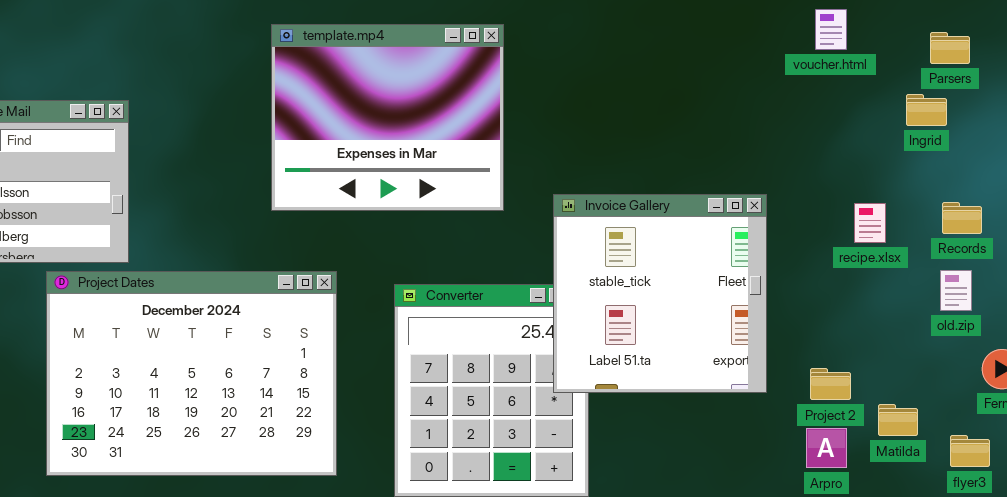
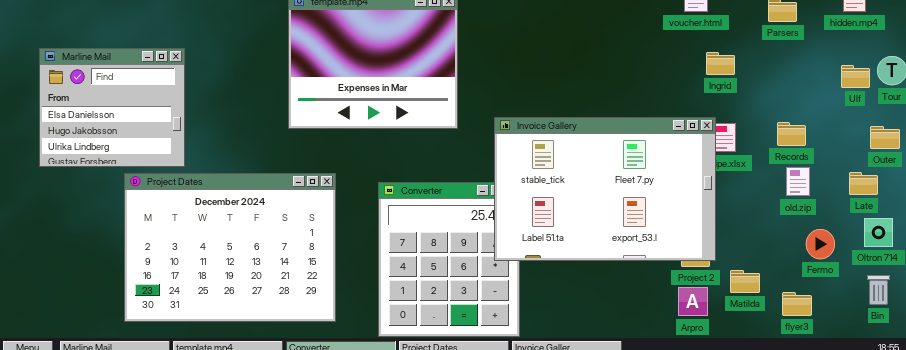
Ingrid: [906,94,947,126] -> [706,52,735,75], moved
Invoice Gallery: [553,194,767,393] -> [494,117,716,261], resized
old.zip: [940,270,972,311] -> [786,167,810,196], moved

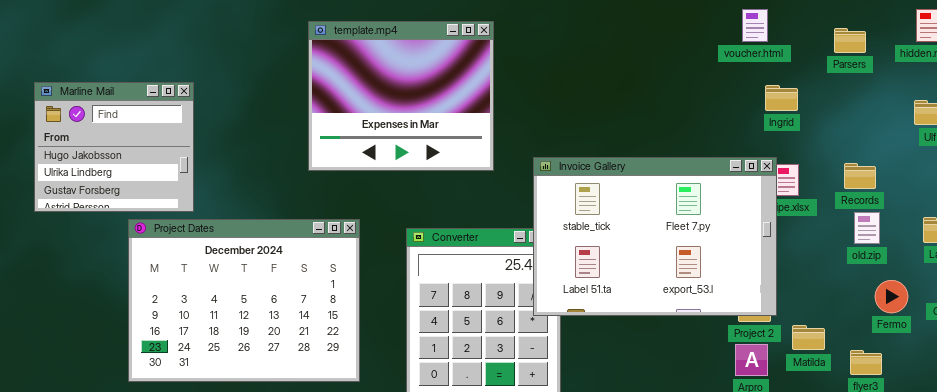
Marline Mail: [39,48,185,167] -> [34,82,194,212], scrolled down 1 row

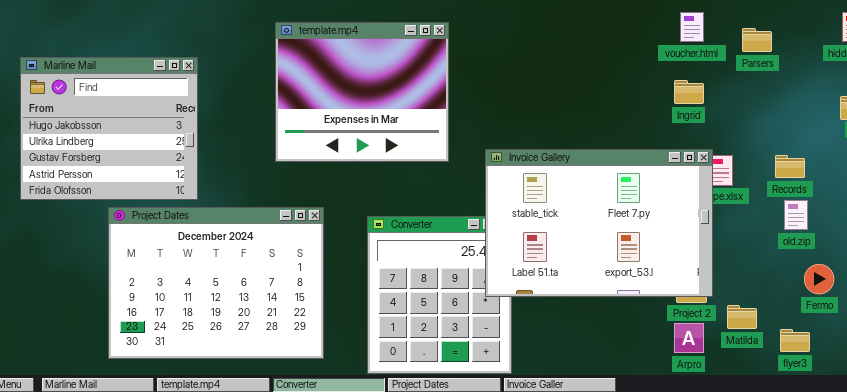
Parsers: [834,28,866,53] -> [742,28,772,52], moved
Marline Mail: [34,82,194,212] -> [20,57,198,200], resized
Ingrid: [765,85,798,111] -> [674,80,704,104], moved

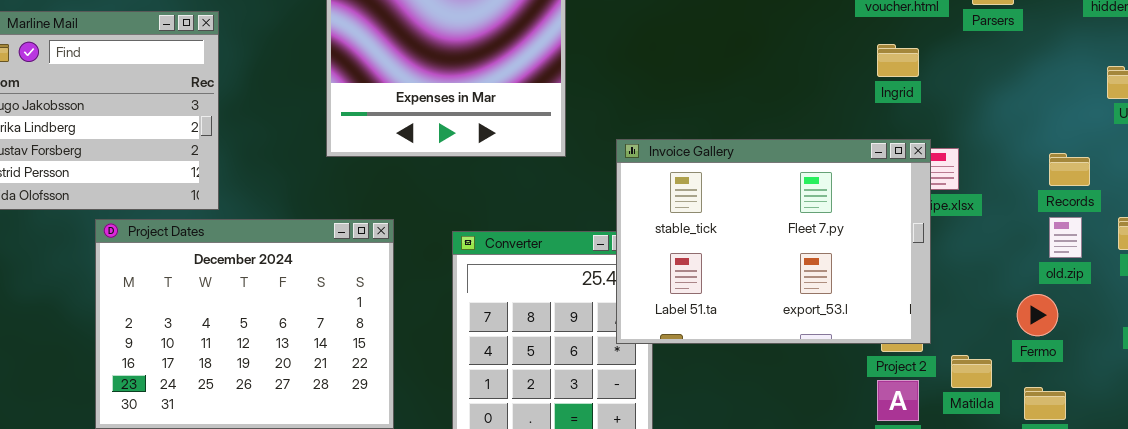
Records: [775,155,805,178] -> [1049,153,1090,186], moved
old.zip: [784,200,808,230] -> [1049,217,1082,258], moved
Fermo: [804,264,834,294] -> [1017,294,1058,336], moved

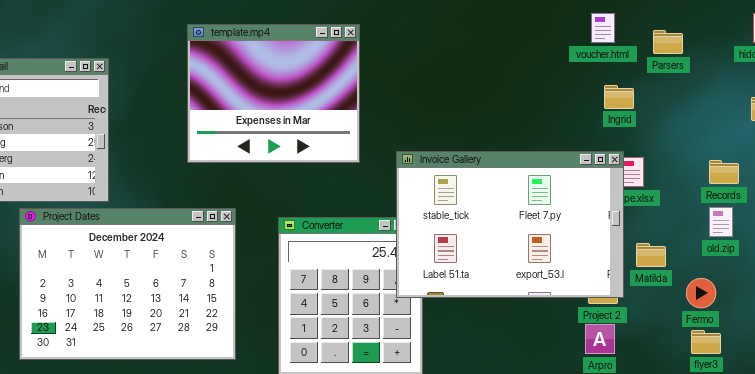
Ingrid: [877,44,919,77] -> [604,85,634,109], moved
Fermo: [1017,294,1058,336] -> [686,278,716,308], moved
Matilda: [951,355,992,388] -> [636,243,666,267], moved

